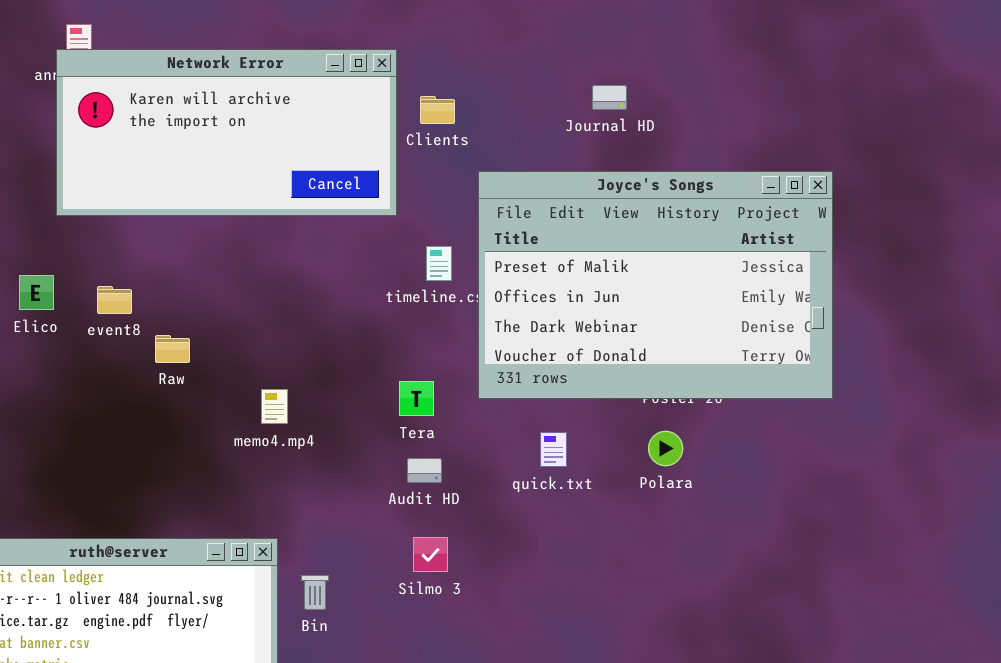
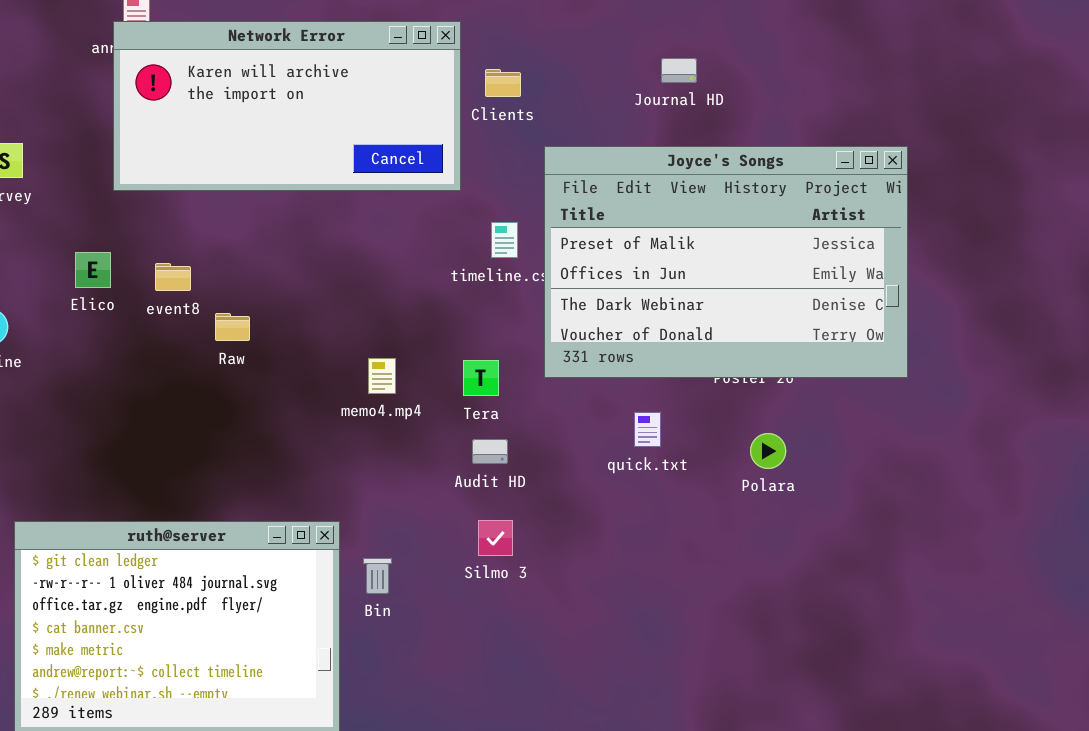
memo4.mp4: [261,389,288,424] -> [368,358,396,394], moved
Polara: [648,431,683,466] -> [750,433,786,469], moved
quick.txt: [540,432,567,467] -> [634,412,661,447], moved

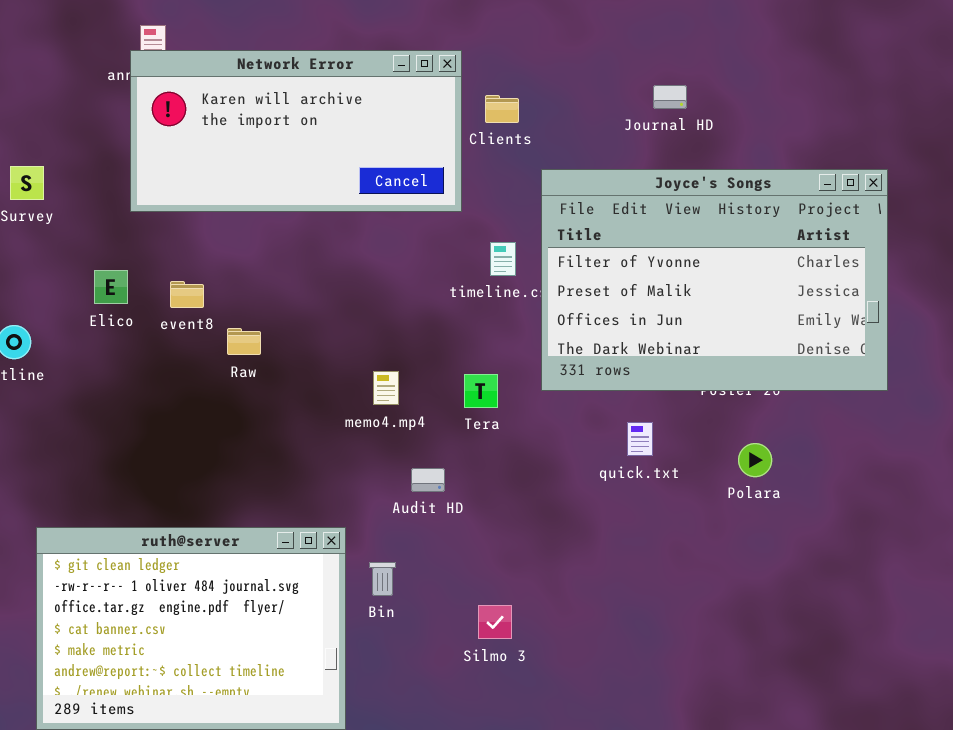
Joyce's Songs: [544,146,908,378] -> [541,169,888,391], scrolled up 1 row
Audit HD: [472,439,508,464] -> [411,468,445,492], moved
Silmo 3: [478,520,513,556] -> [478,605,512,639], moved

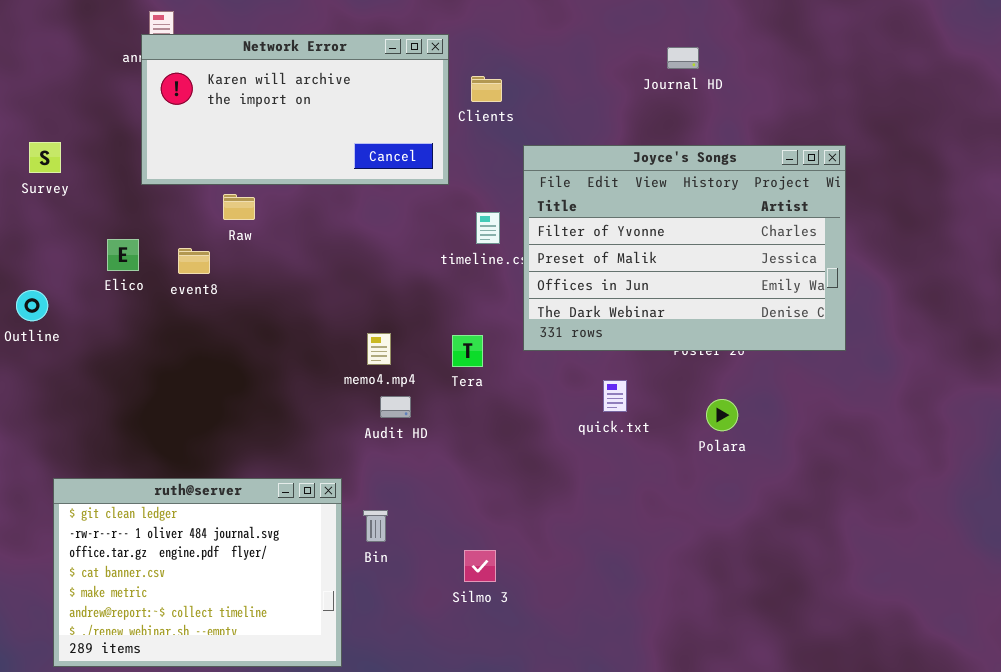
Journal HD: [653,85,687,109] -> [667,47,699,69], moved
Raw: [227,328,261,355] -> [223,194,255,220], moved
Audit HD: [411,468,445,492] -> [380,396,411,418], moved

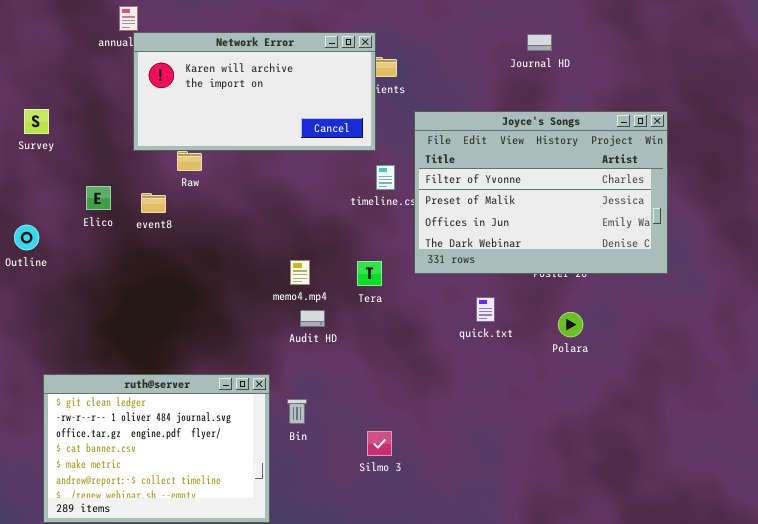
Network Error: [141,34,449,185] -> [133,32,376,151], moved

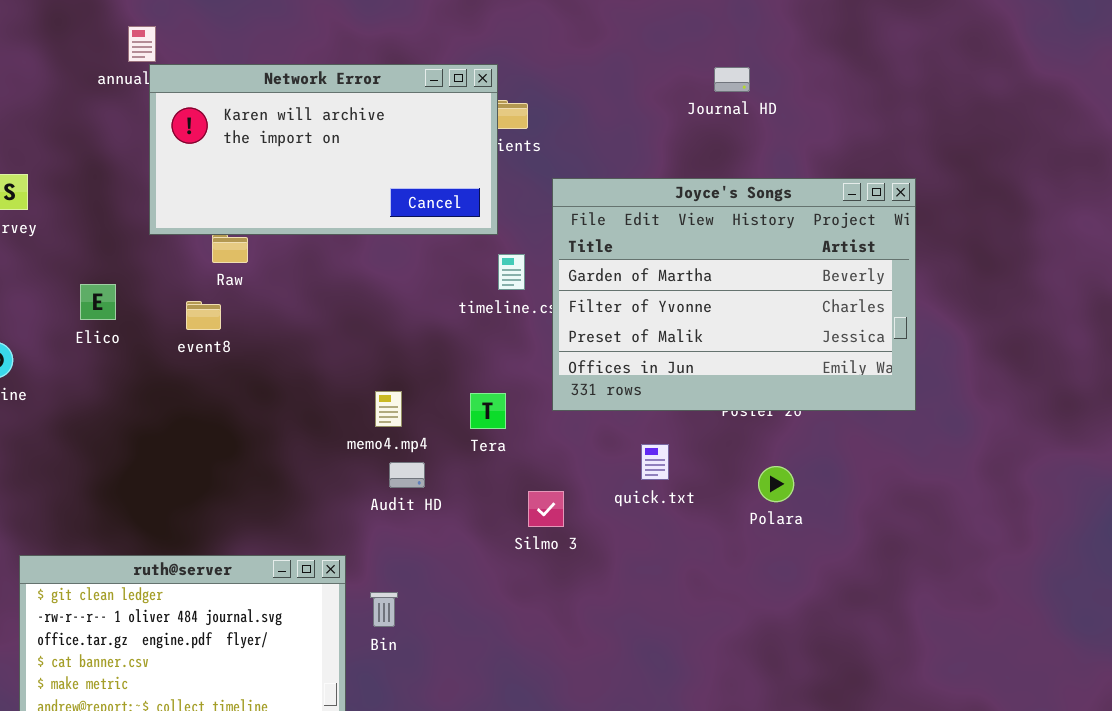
Joyce's Songs: [414,111,668,274] -> [552,178,916,411], scrolled up 1 row
event8: [141,193,166,213] -> [186,301,221,330], moved
Silmo 3: [367,431,392,456] -> [528,491,564,527], moved

